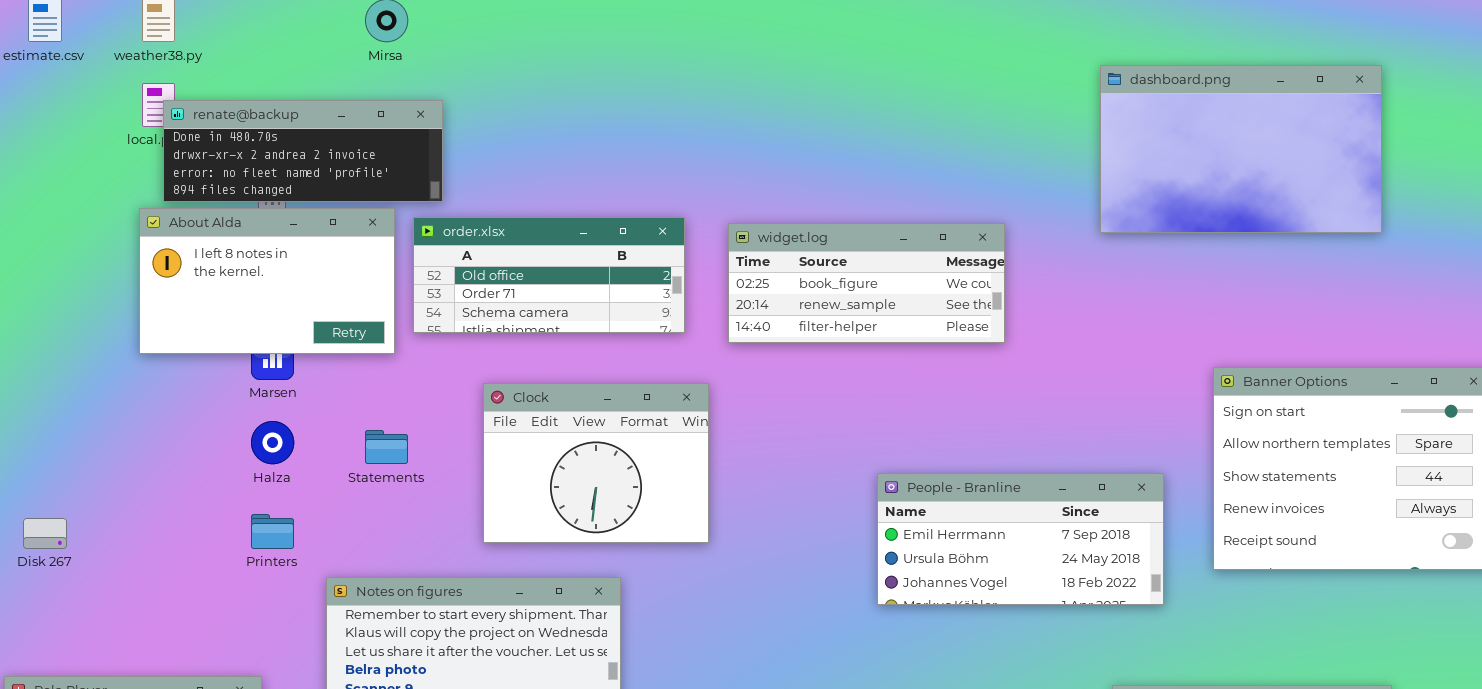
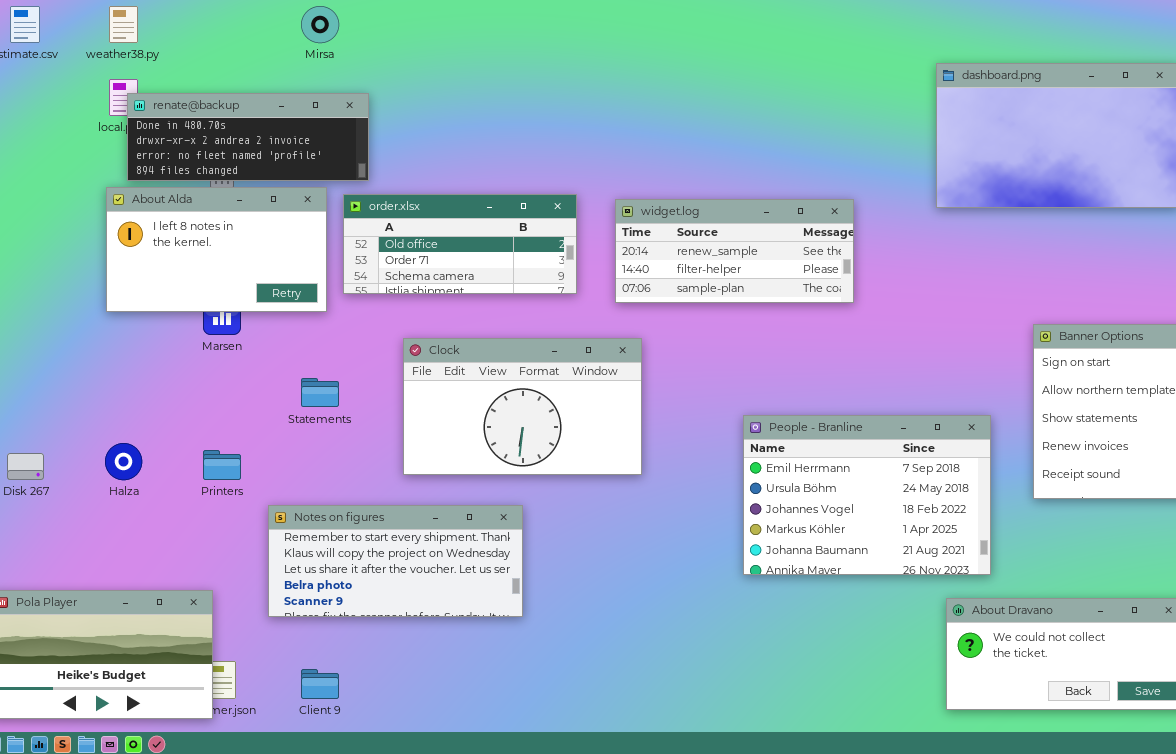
widget.log: [728,223,1005,343] -> [615,199,854,303], scrolled down 1 row
Clock: [483,383,709,543] -> [403,338,642,475], resized
Halza: [251,421,294,464] -> [105,443,142,480], moved
People - Branline: [877,473,1164,605] -> [743,415,991,575], resized

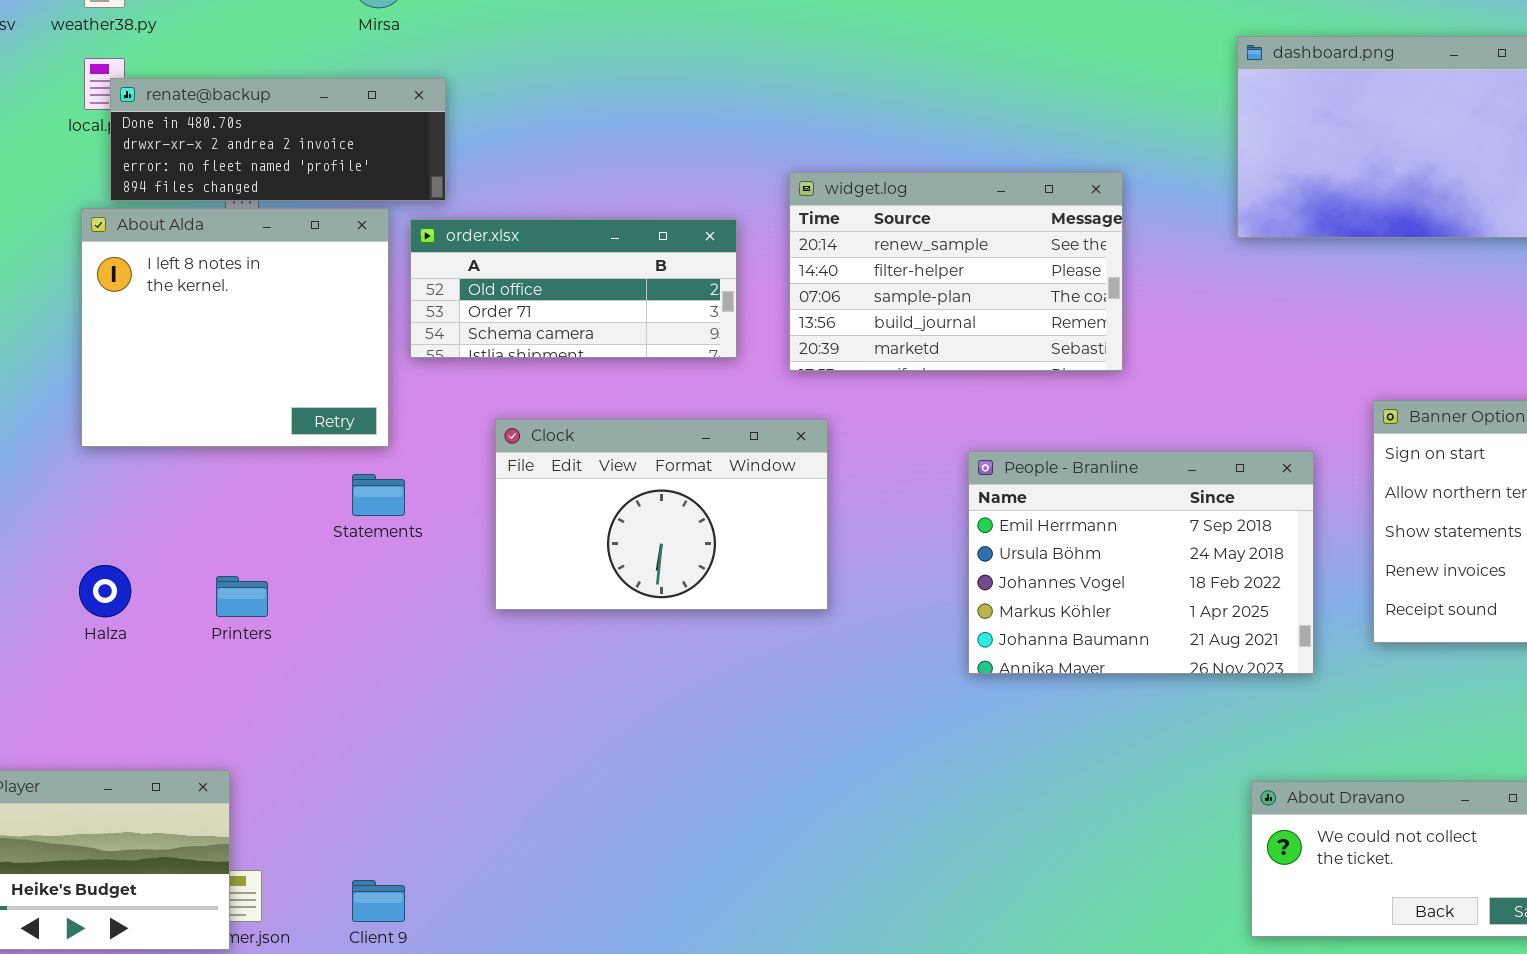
About Alda: [106,187,327,312] -> [81,208,389,447], resized
widget.log: [615,199,854,303] -> [789,172,1123,371], resized
People - Branline: [743,415,991,575] -> [968,451,1314,674], moved
Notes on figures: [268,505,523,617] -> none, closed

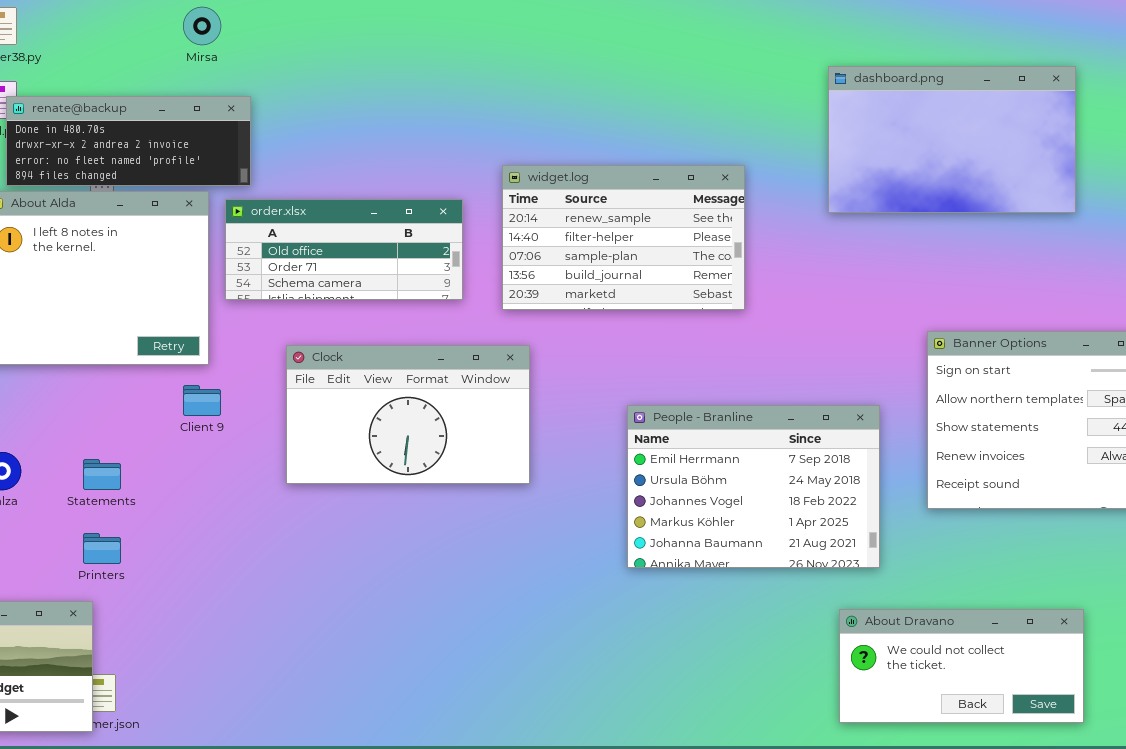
People - Branline: [968,451,1314,674] -> [627,405,880,568], moved
Statements: [352,474,405,516] -> [83,459,121,490], moved
Printers: [216,576,268,617] -> [83,533,121,564], moved
Client 9: [352,880,405,922] -> [183,385,221,416], moved

